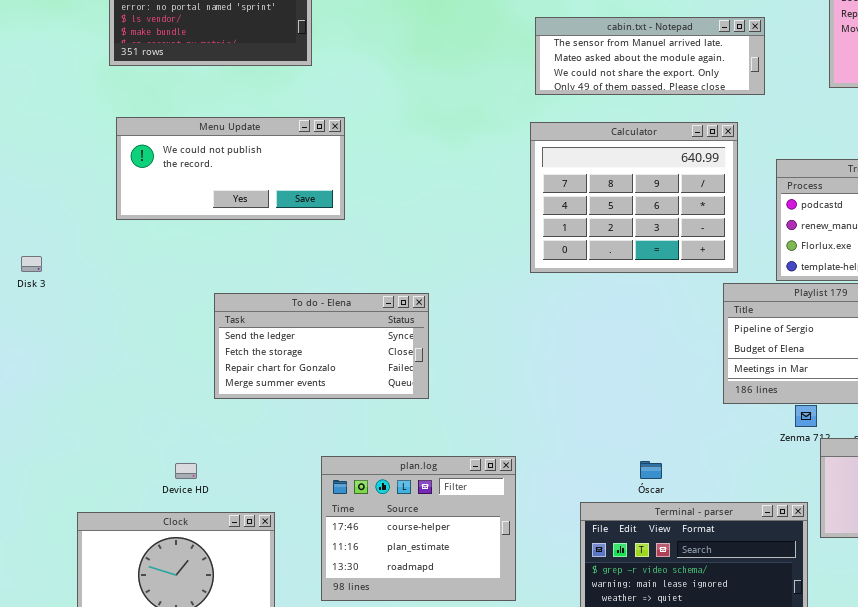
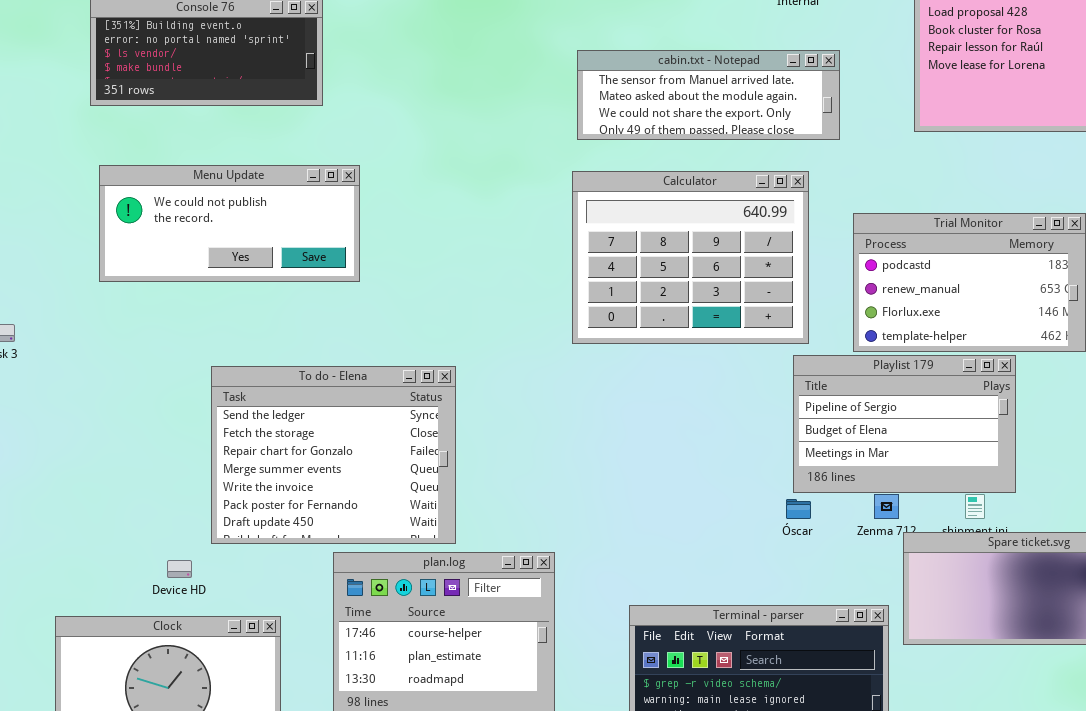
To do - Elena: [214,293,429,399] -> [211,366,456,544], resized
Óscar: [640,461,662,479] -> [786,499,811,519], moved

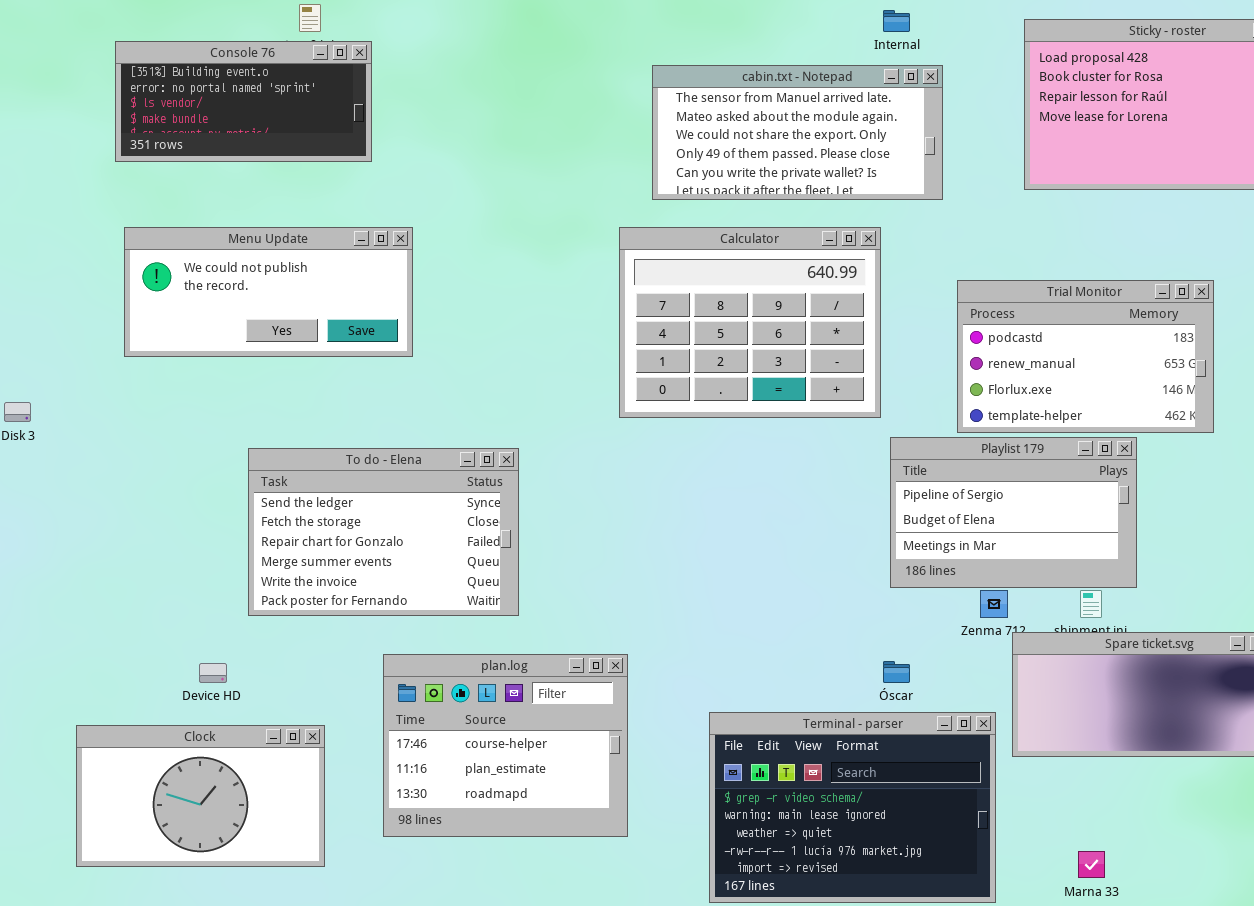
cabin.txt - Notepad: [577,50,840,140] -> [652,65,943,200], resized
Calculator: [572,171,809,344] -> [619,227,881,418], moved
To do - Elena: [211,366,456,544] -> [248,448,519,616], resized
Óscar: [786,499,811,519] -> [883,661,910,683], moved

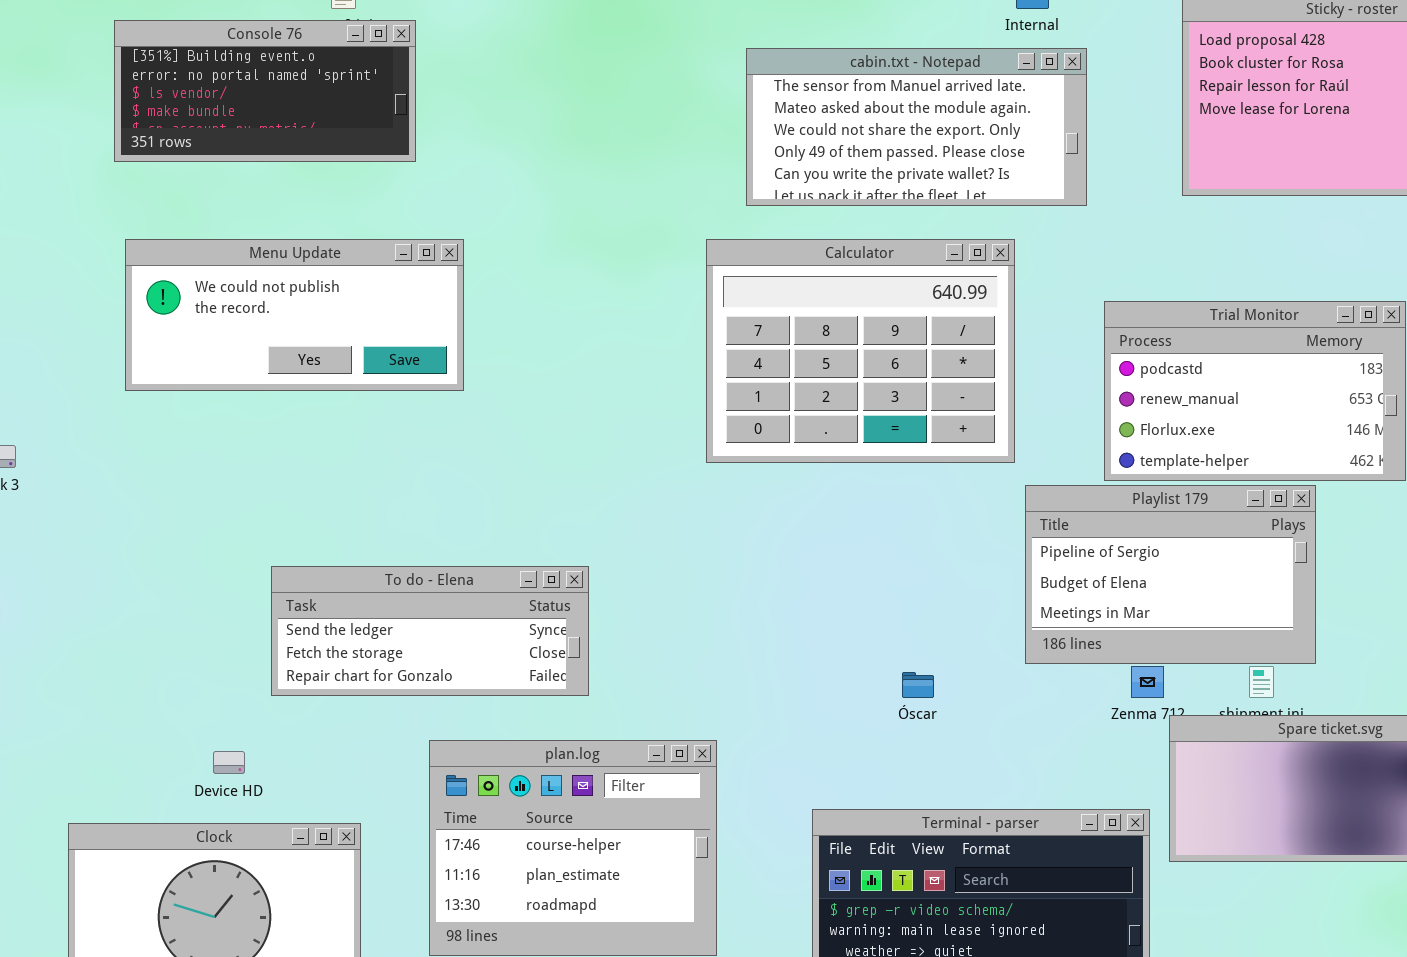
To do - Elena: [248,448,519,616] -> [271,566,589,696], resized
Óscar: [883,661,910,683] -> [902,672,934,698], moved

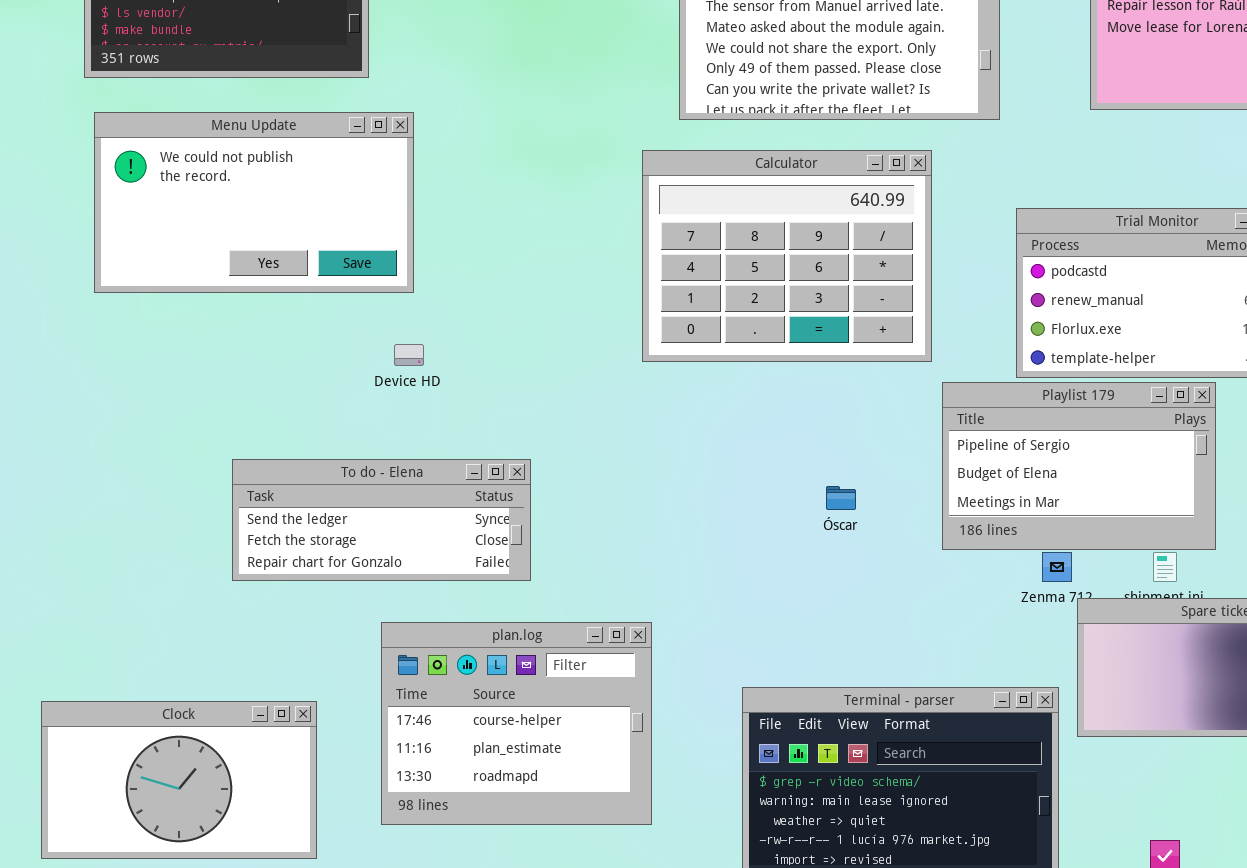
Menu Update: [125,239,464,391] -> [94,112,414,293], resized
Óscar: [902,672,934,698] -> [826,486,856,510], moved
Device HD: [213,751,245,774] -> [394,344,424,366], moved

